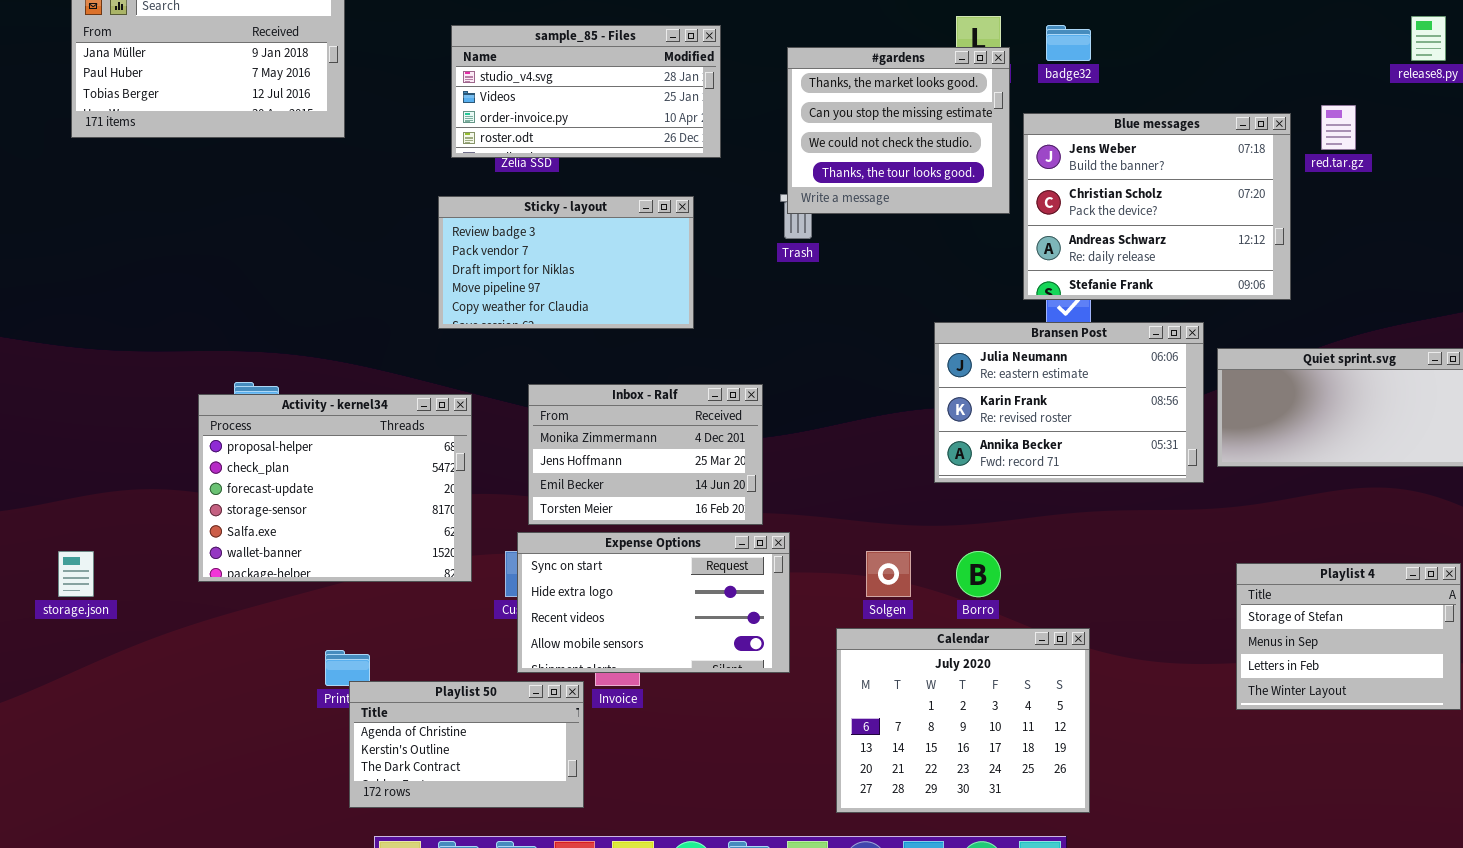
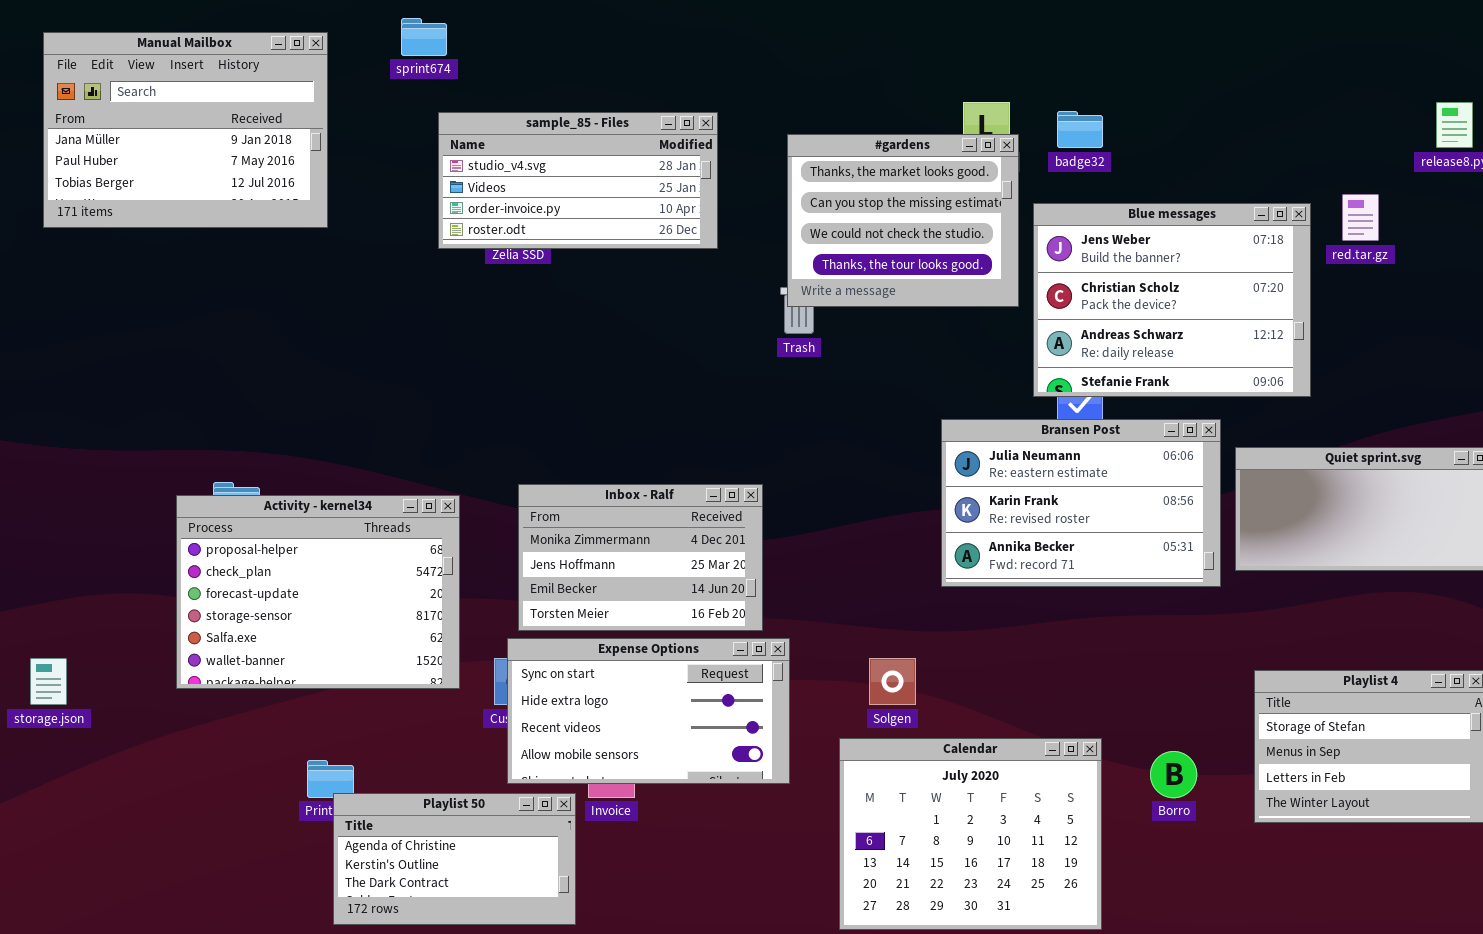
Sticky - layout: [438,196,694,329] -> none, closed
Borro: [956,551,1001,597] -> [1150,751,1197,798], moved

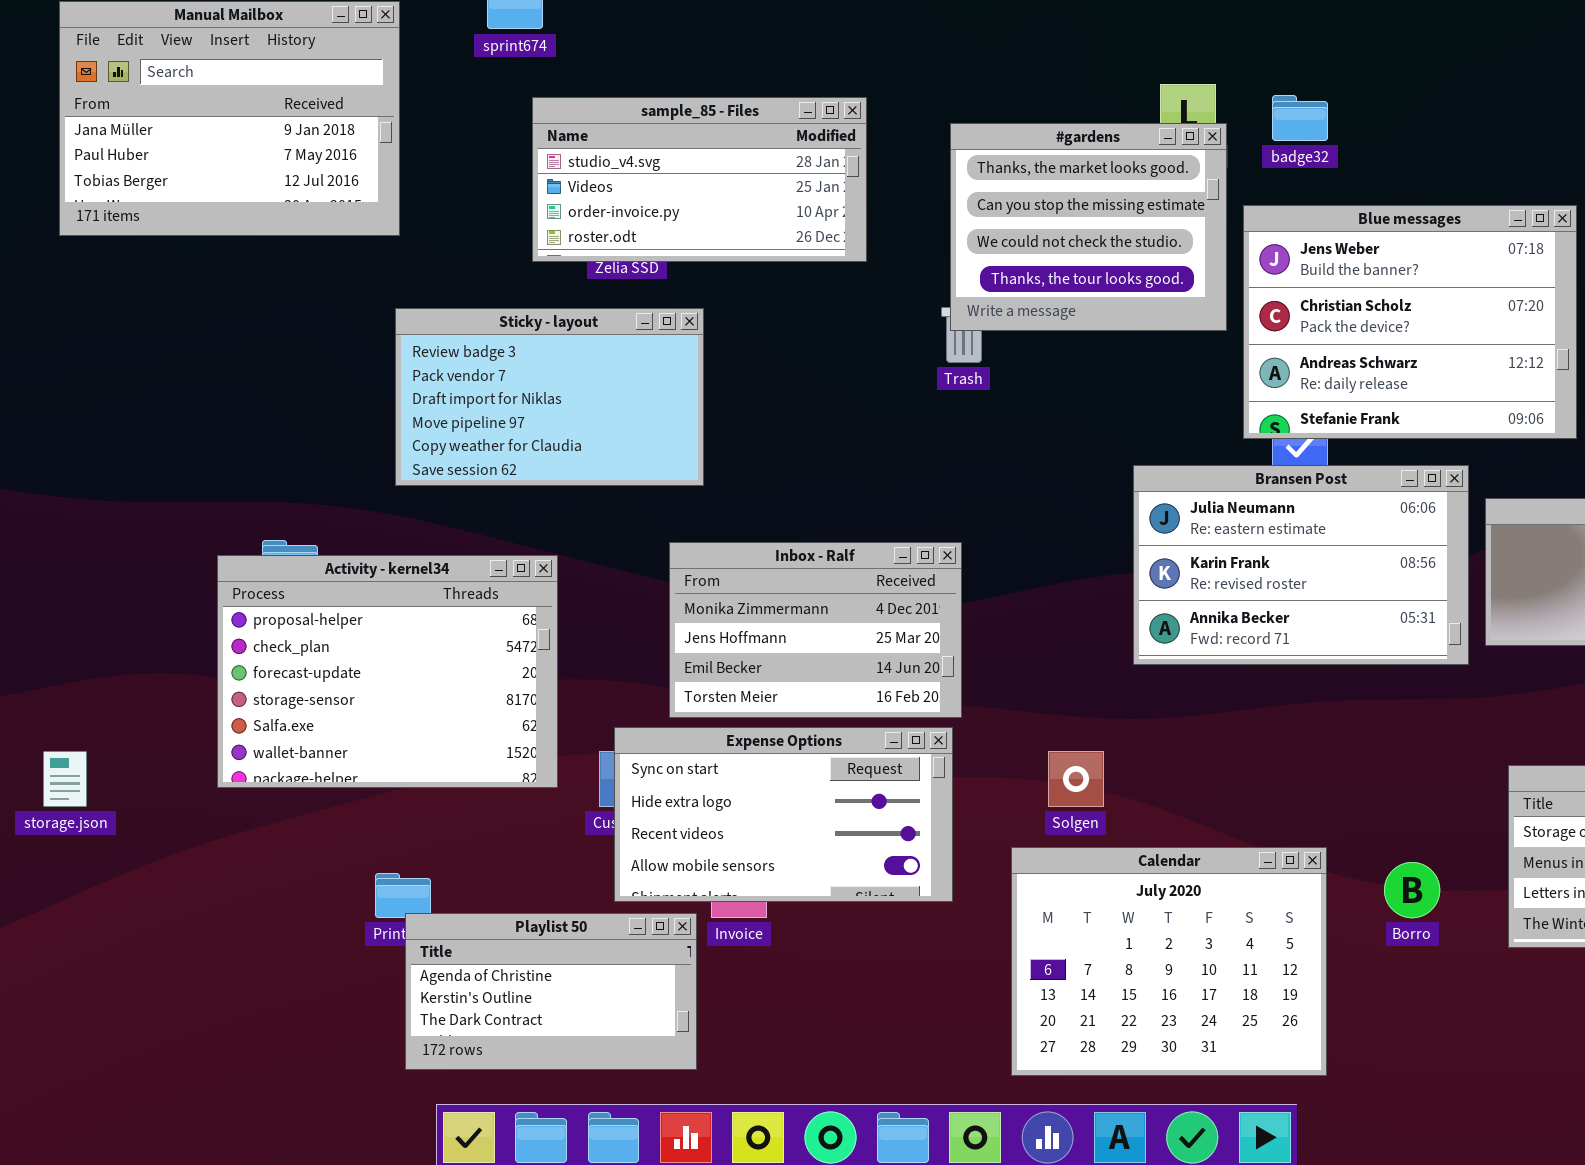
Sticky - layout: none -> [395,308,704,486], opened
Inbox - Ralf: [518,484,763,631] -> [669,542,962,718], moved

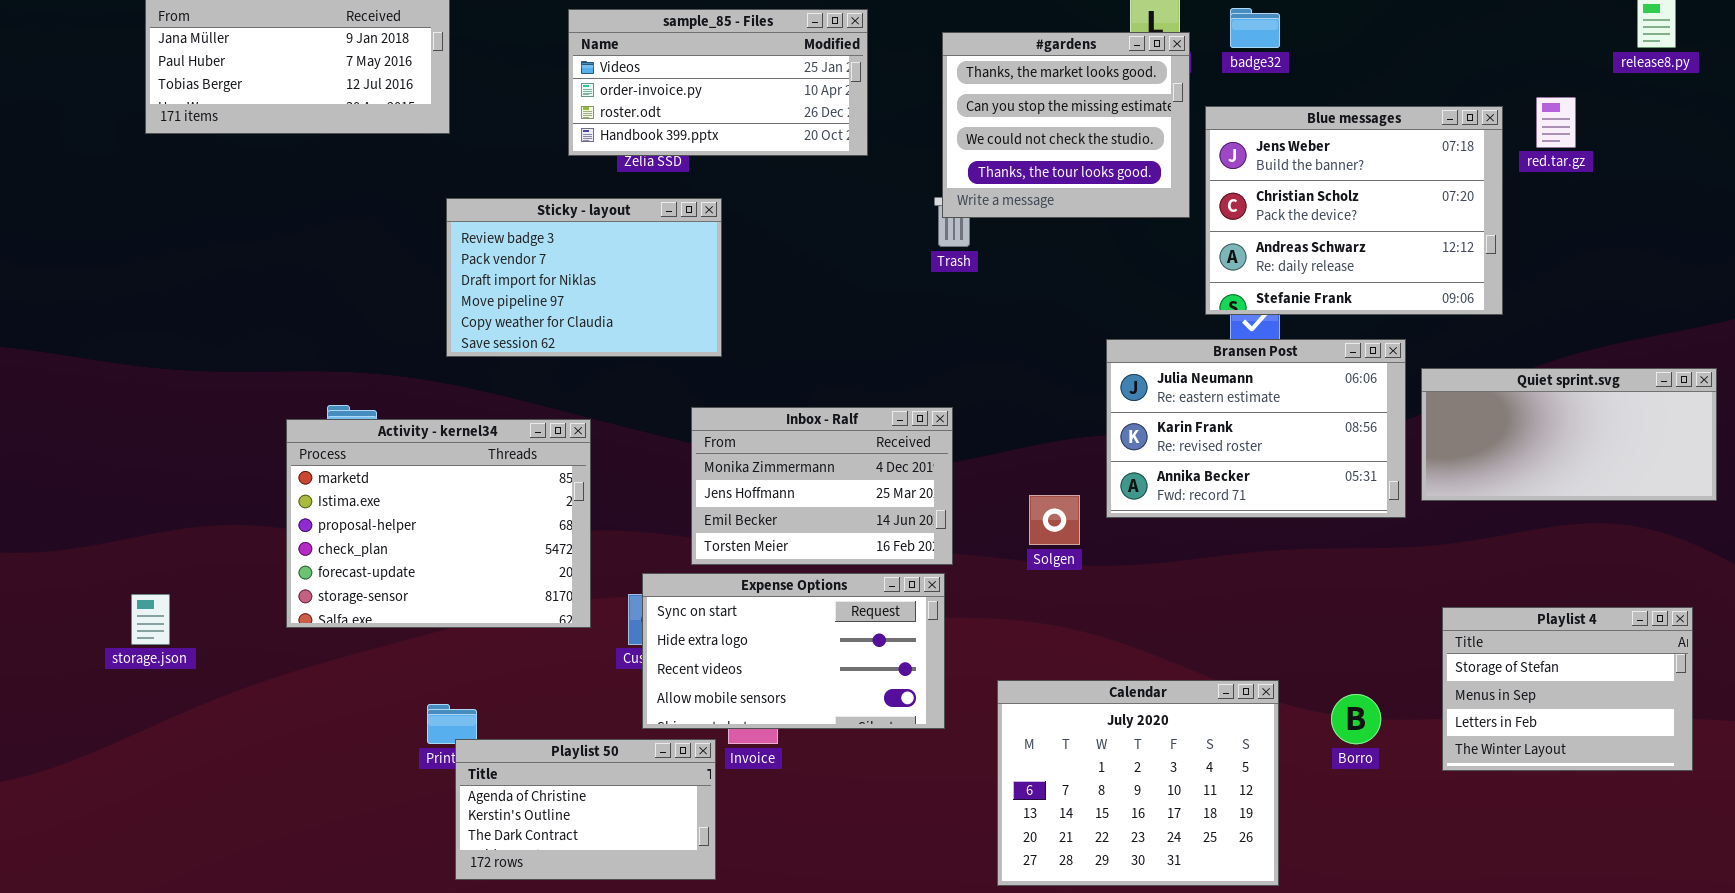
sample_85 - Files: [532,97,867,262] -> [568,9,868,156], scrolled down 1 row
Activity - kernel34: [217,555,558,788] -> [286,419,591,628], scrolled up 2 rows
Solgen: [1048,751,1104,807] -> [1029,495,1080,545], moved

